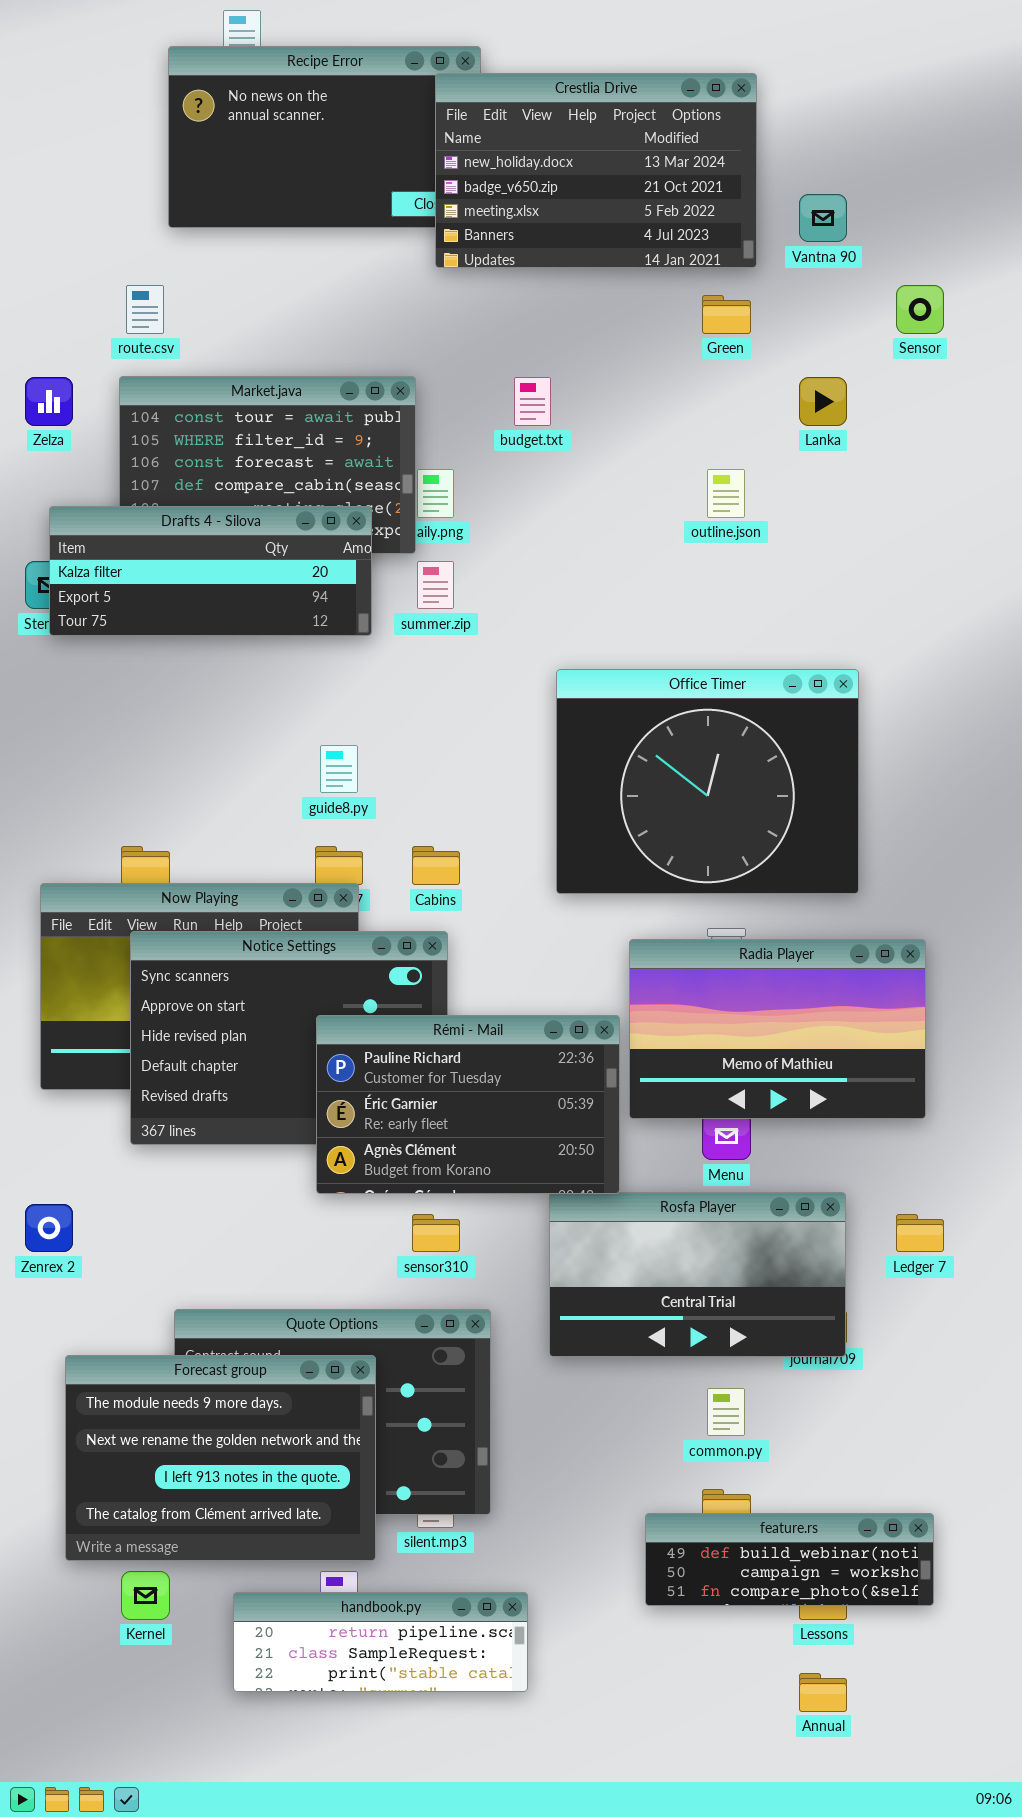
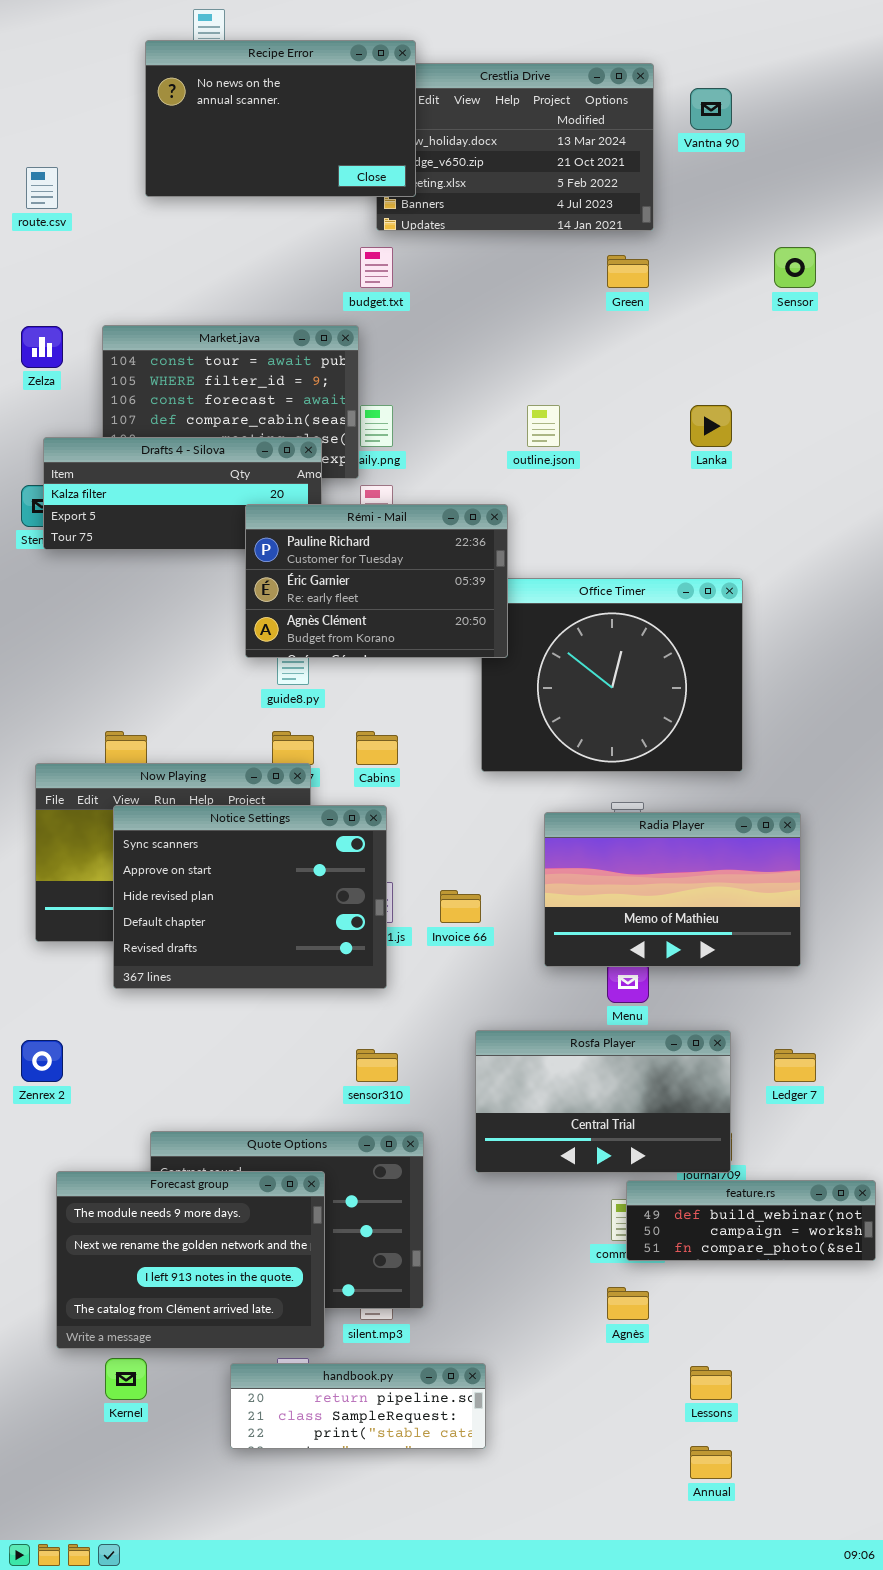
Recipe Error: [168,46,481,228] -> [145,40,416,197], raised
Vantna 90: [799,194,847,242] -> [690,88,732,130], moved
route.csv: [126,285,164,334] -> [26,167,58,209], moved
budget.txt: [514,377,551,426] -> [360,247,393,288], moved
Lanka: [799,377,847,426] -> [690,405,732,447], moved
outline.json: [707,469,745,518] -> [527,405,560,447], moved
Rémi - Mail: [316,1015,620,1194] -> [245,504,508,658], moved
feature.rs: [645,1513,934,1606] -> [626,1180,876,1261], moved
handbook.py: [233,1592,528,1692] -> [230,1363,486,1449], moved

